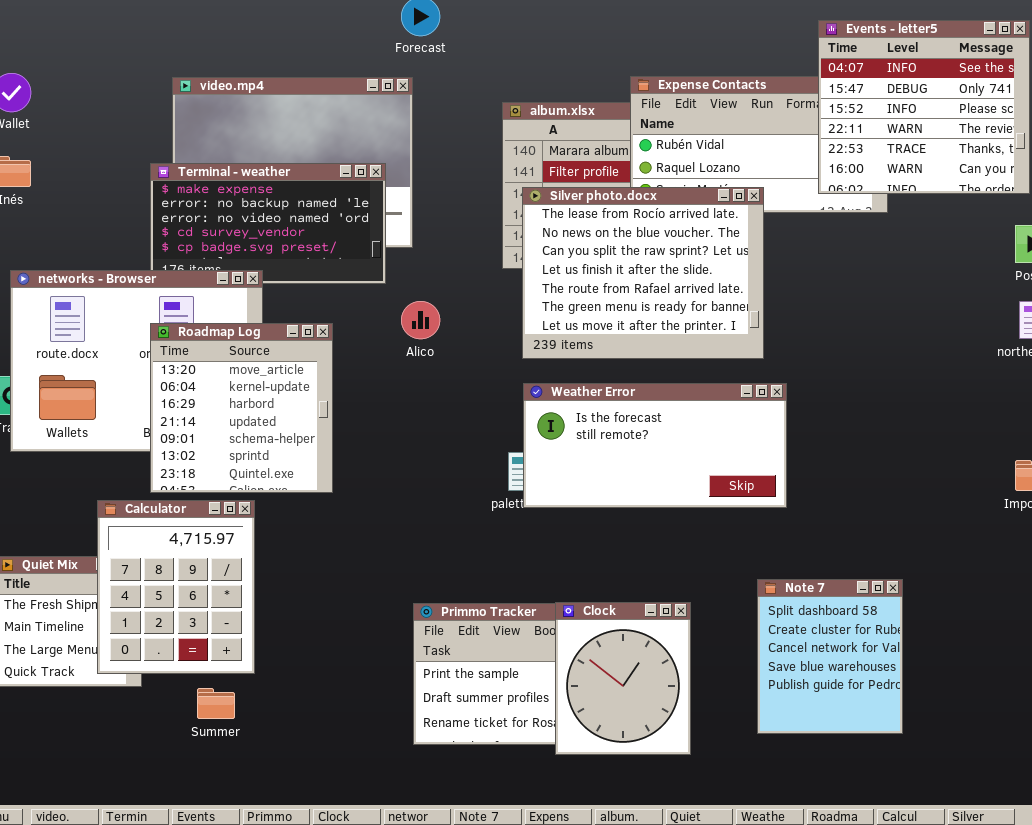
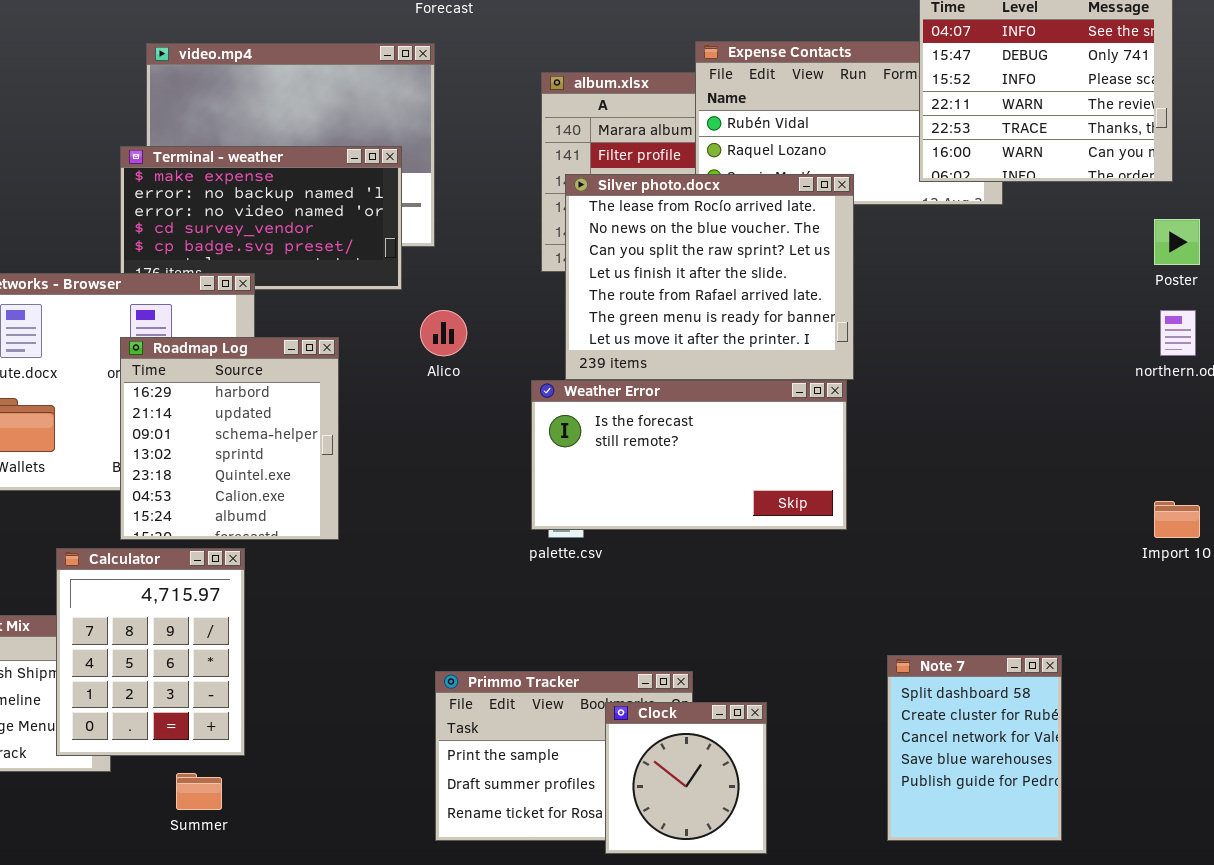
Roadmap Log: [150,323,333,493] -> [120,337,339,540], scrolled down 2 rows
Weather Error: [523,383,787,508] -> [531,380,847,530], moved
Note 7: [757,579,903,734] -> [887,655,1062,841], moved
Clock: [555,602,691,755] -> [605,702,767,854], resized

